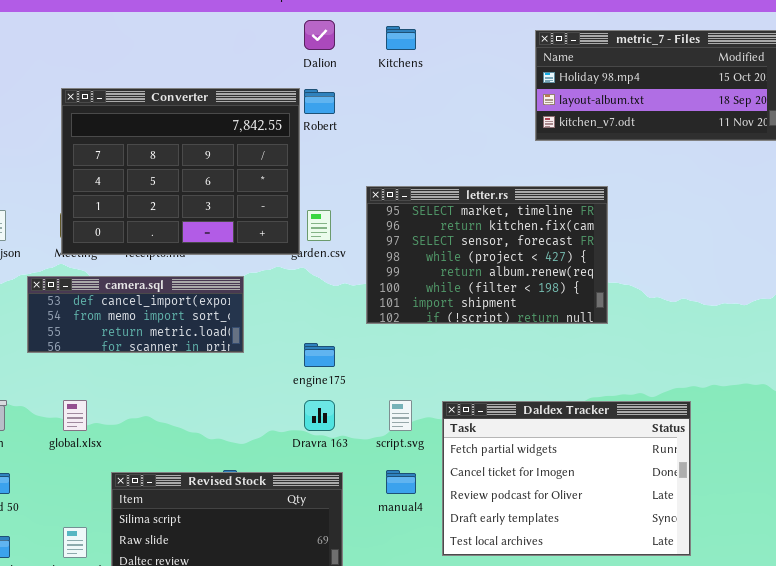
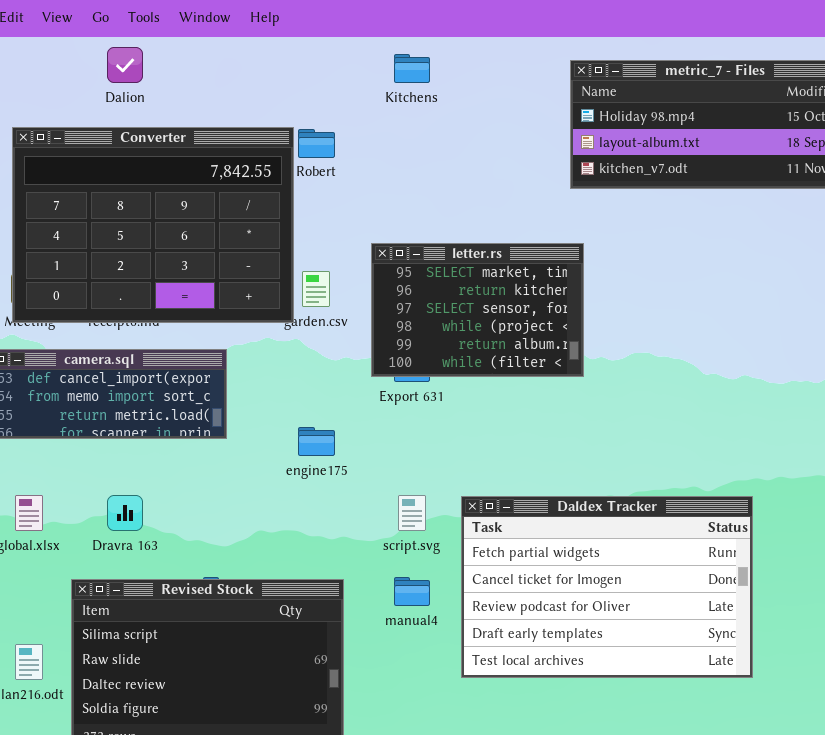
Dalion: [304,20,335,50] -> [107,47,143,83], moved
letter.rs: [366,186,608,324] -> [371,243,584,377], resized
Dravra 163: [304,400,335,431] -> [107,495,143,531], moved

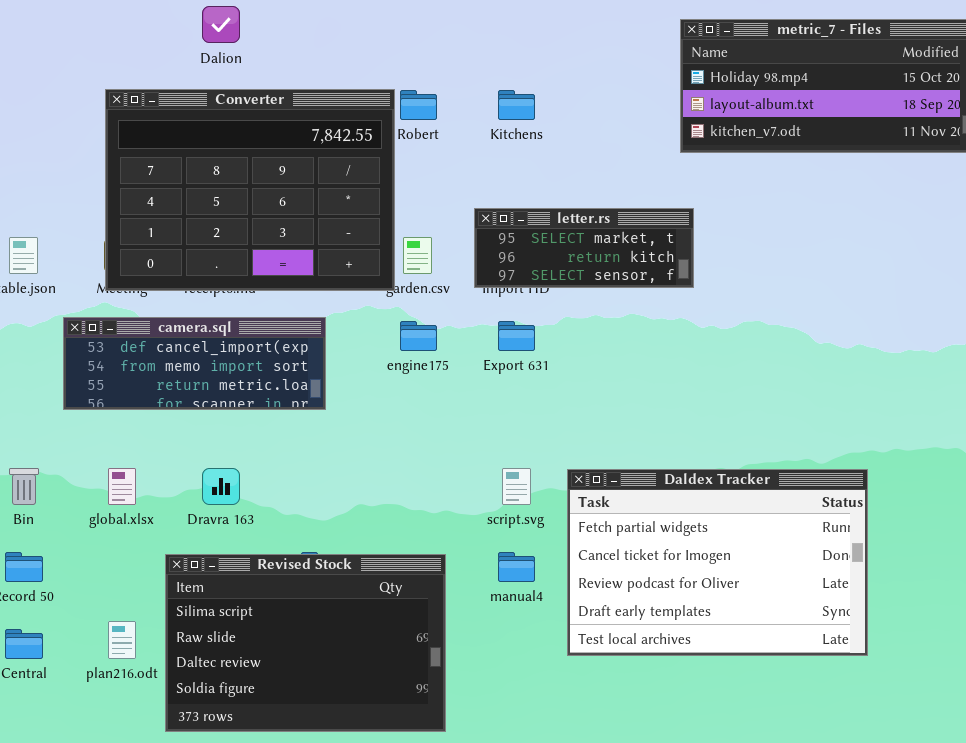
Kitchens: [394,54,430,83] -> [498,90,535,120], moved
letter.rs: [371,243,584,377] -> [474,208,694,288], resized
engine175: [298,427,335,456] -> [400,321,437,351], moved

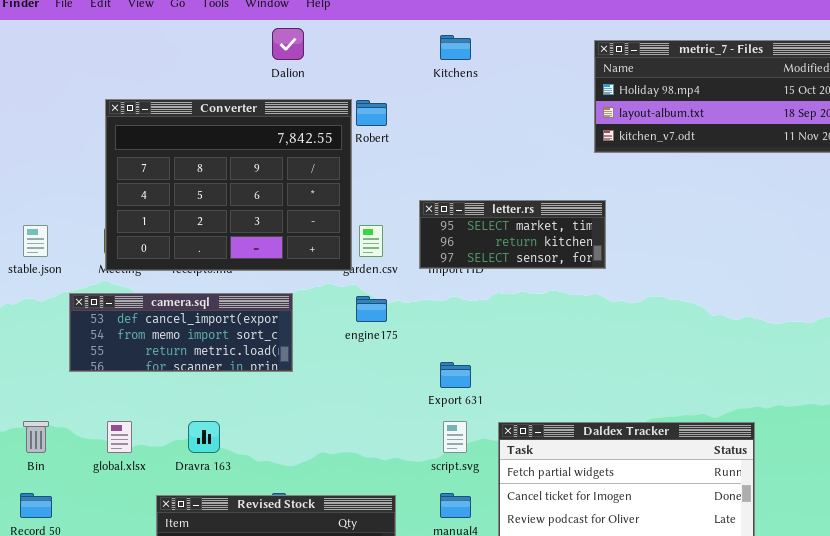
Dalion: [202,6,240,43] -> [272,28,304,60], moved
Kitchens: [498,90,535,120] -> [440,35,471,60], moved
Export 631: [498,321,535,351] -> [440,362,471,388], moved

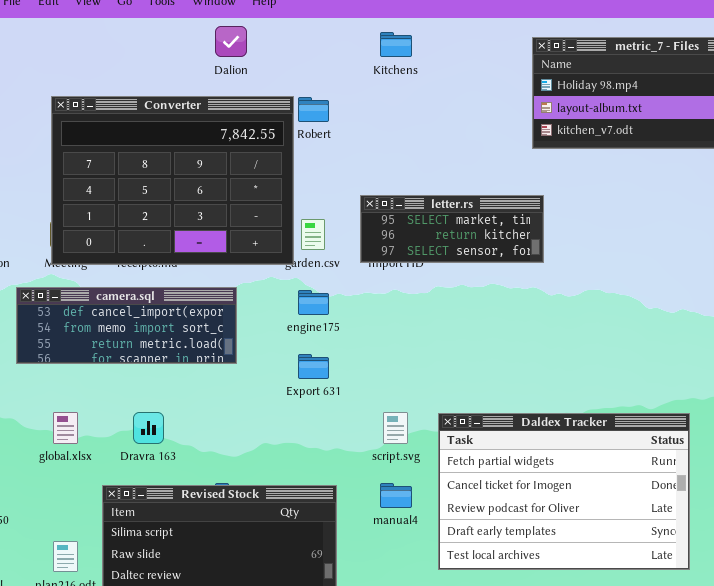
Export 631: [440,362,471,388] -> [298,354,329,379], moved

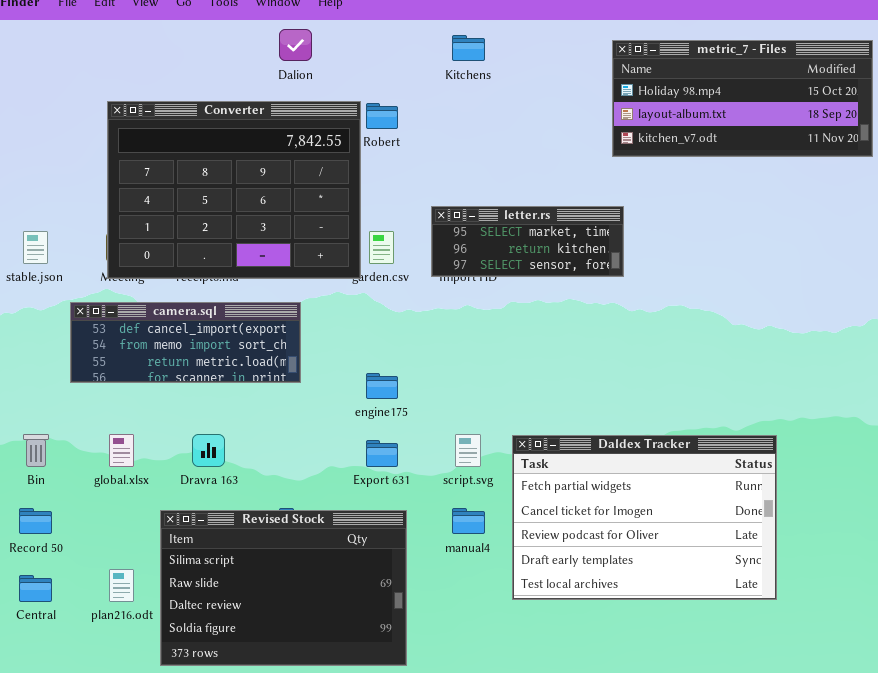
engine175: [298,290,329,315] -> [366,373,398,399], moved
Export 631: [298,354,329,379] -> [366,440,398,467], moved

